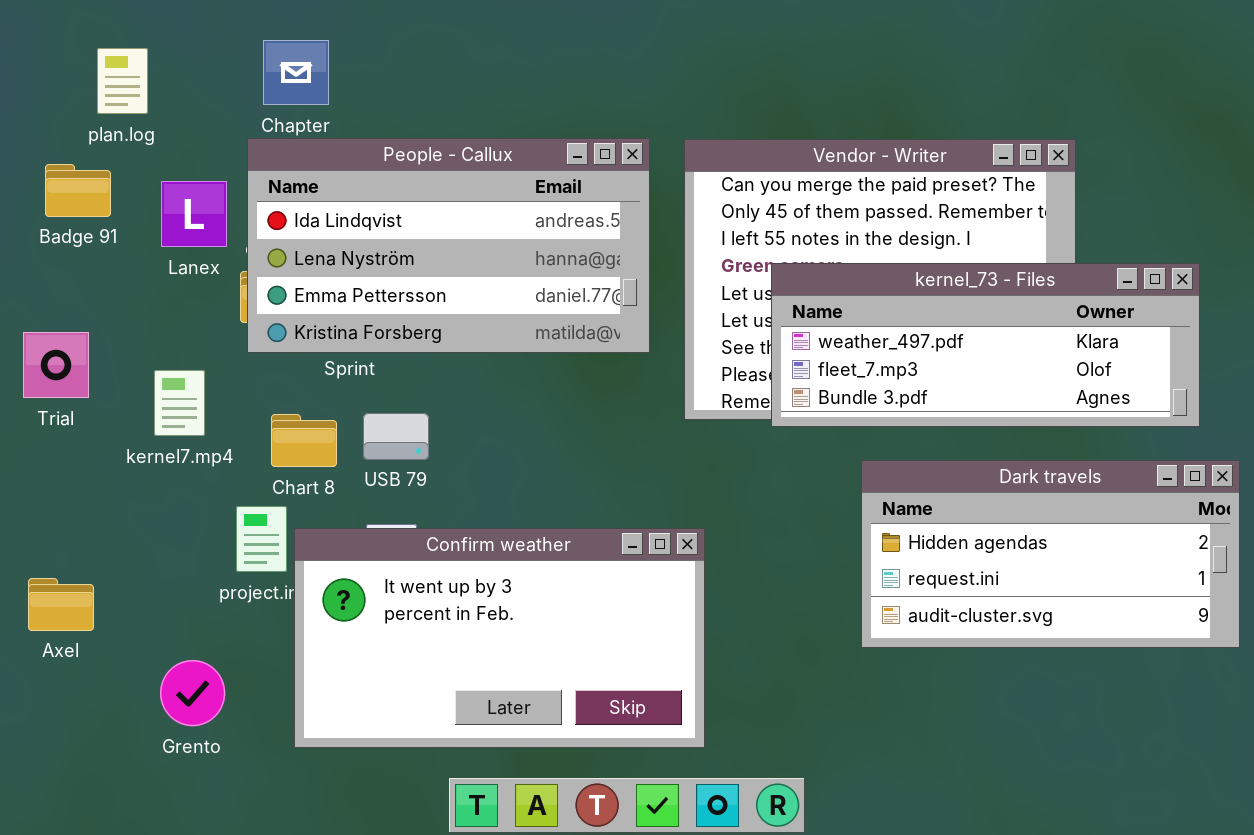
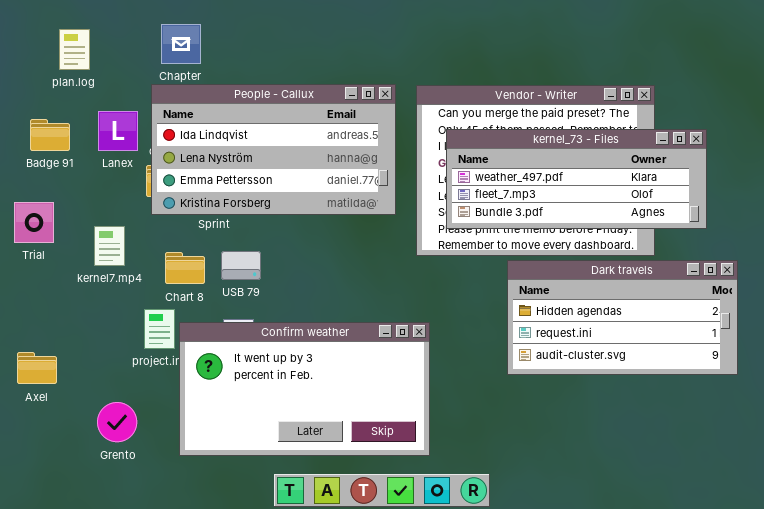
Badge 91: [45,164,111,217] -> [30,119,70,151], moved
kernel_73 - Files: [771,263,1200,427] -> [446,129,707,229], moved
Dark travels: [861,460,1240,648] -> [507,260,738,375], moved

